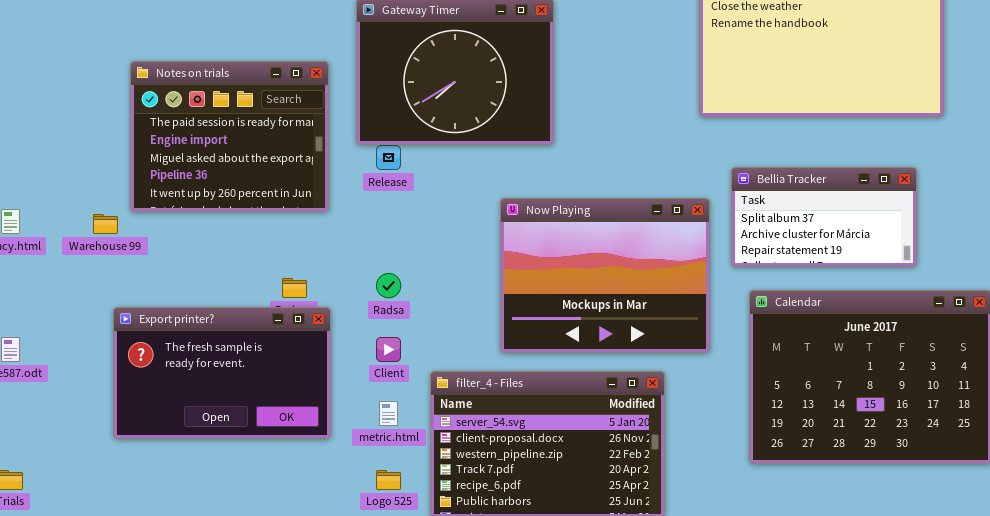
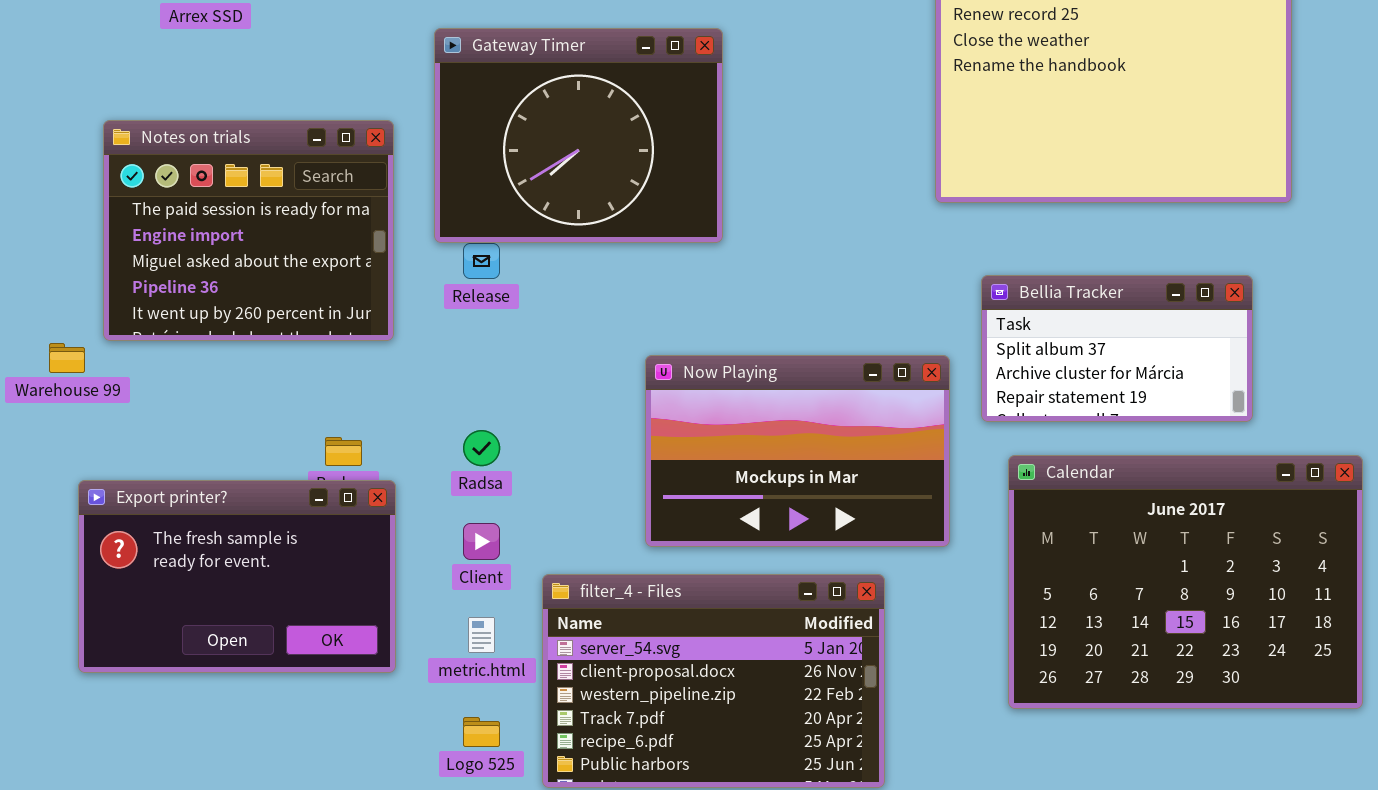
Now Playing: [500,198,710,353] -> [645,355,950,547], resized

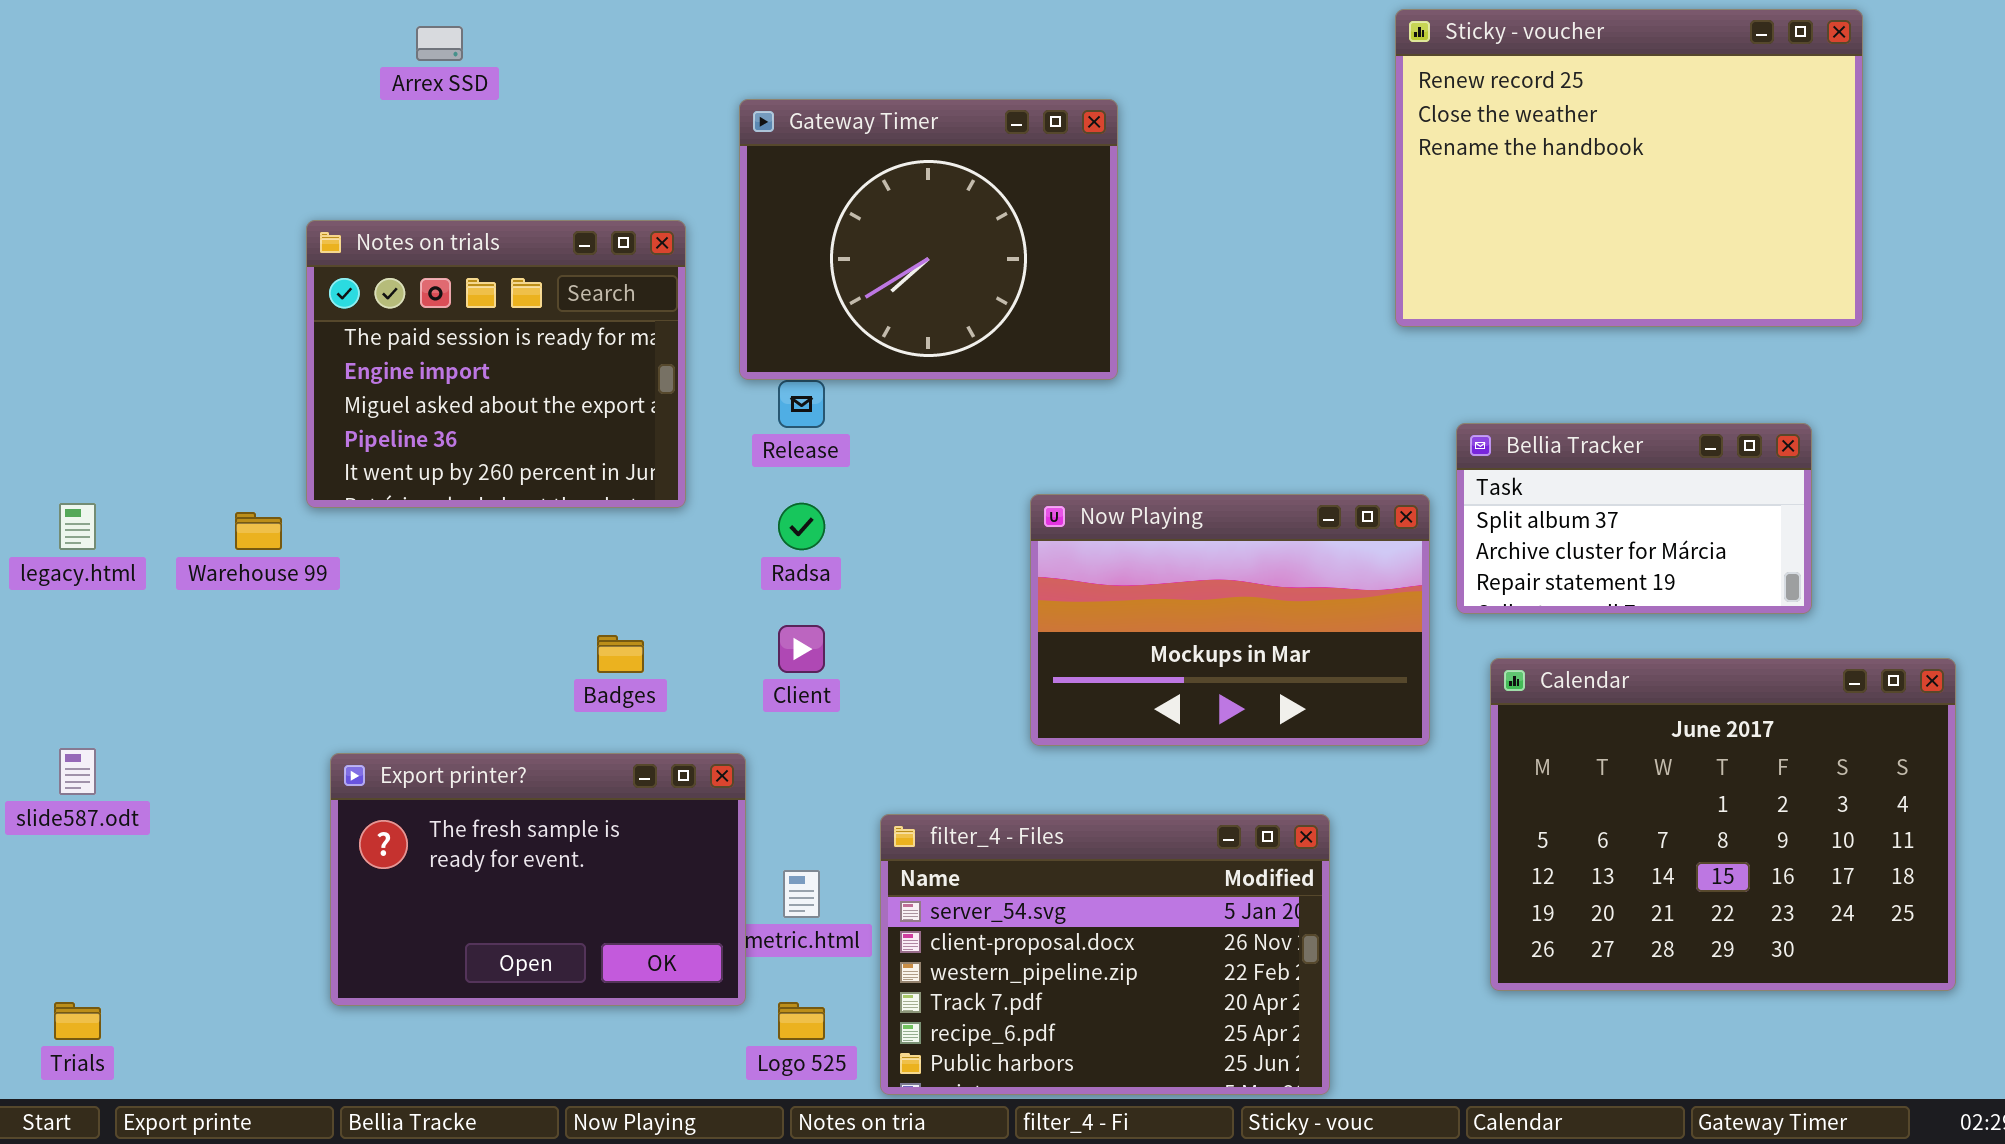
Now Playing: [645,355,950,547] -> [1030,494,1430,746], moved
Radsa: [463,430,500,466] -> [778,503,825,550], moved
Export printer?: [78,480,396,673] -> [330,753,746,1006], moved
Client: [463,523,500,560] -> [778,625,825,673], moved

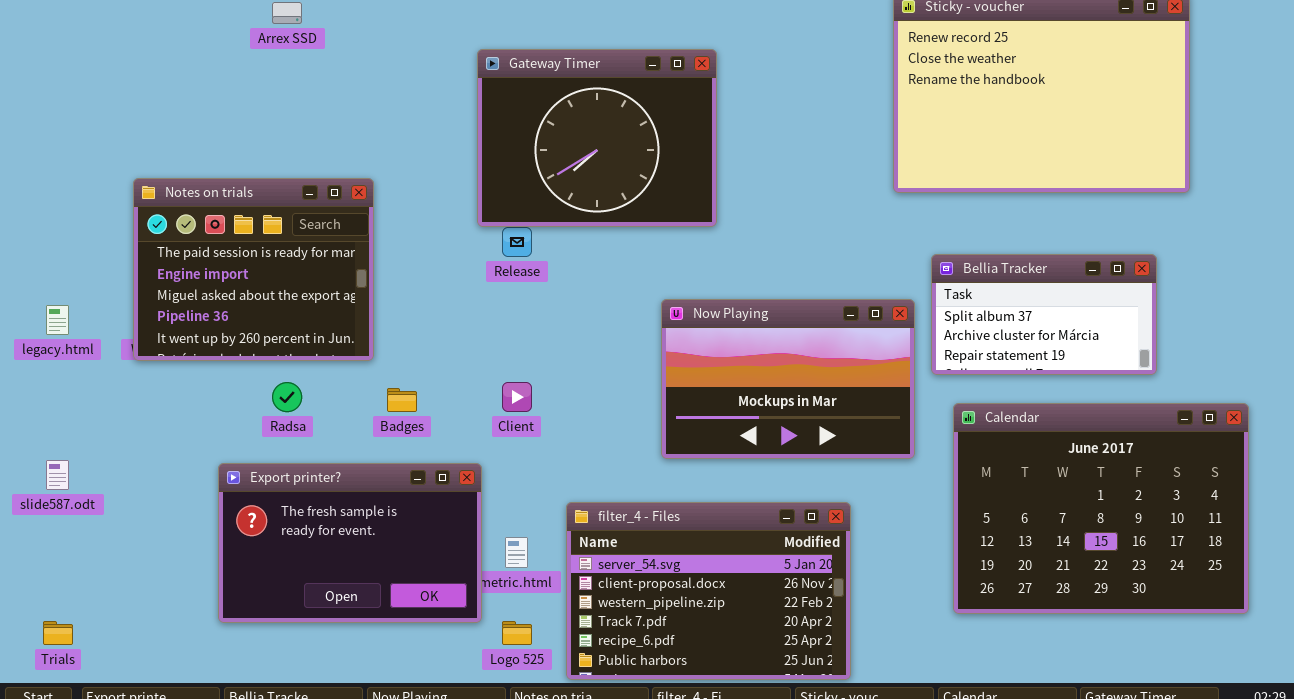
Notes on trials: [306,220,686,508] -> [133,178,374,361], moved
Radsa: [778,503,825,550] -> [272,382,302,412], moved

